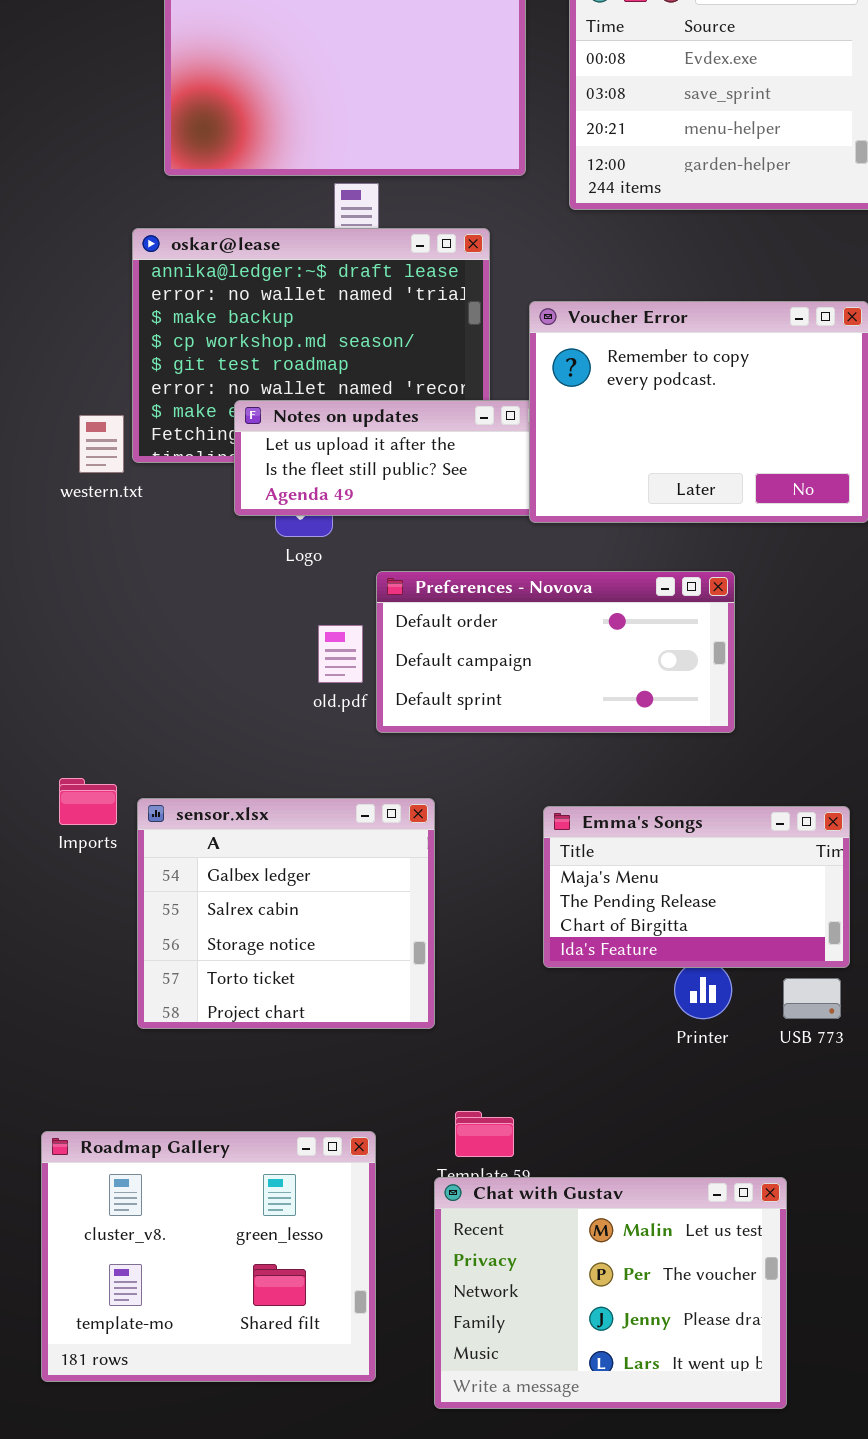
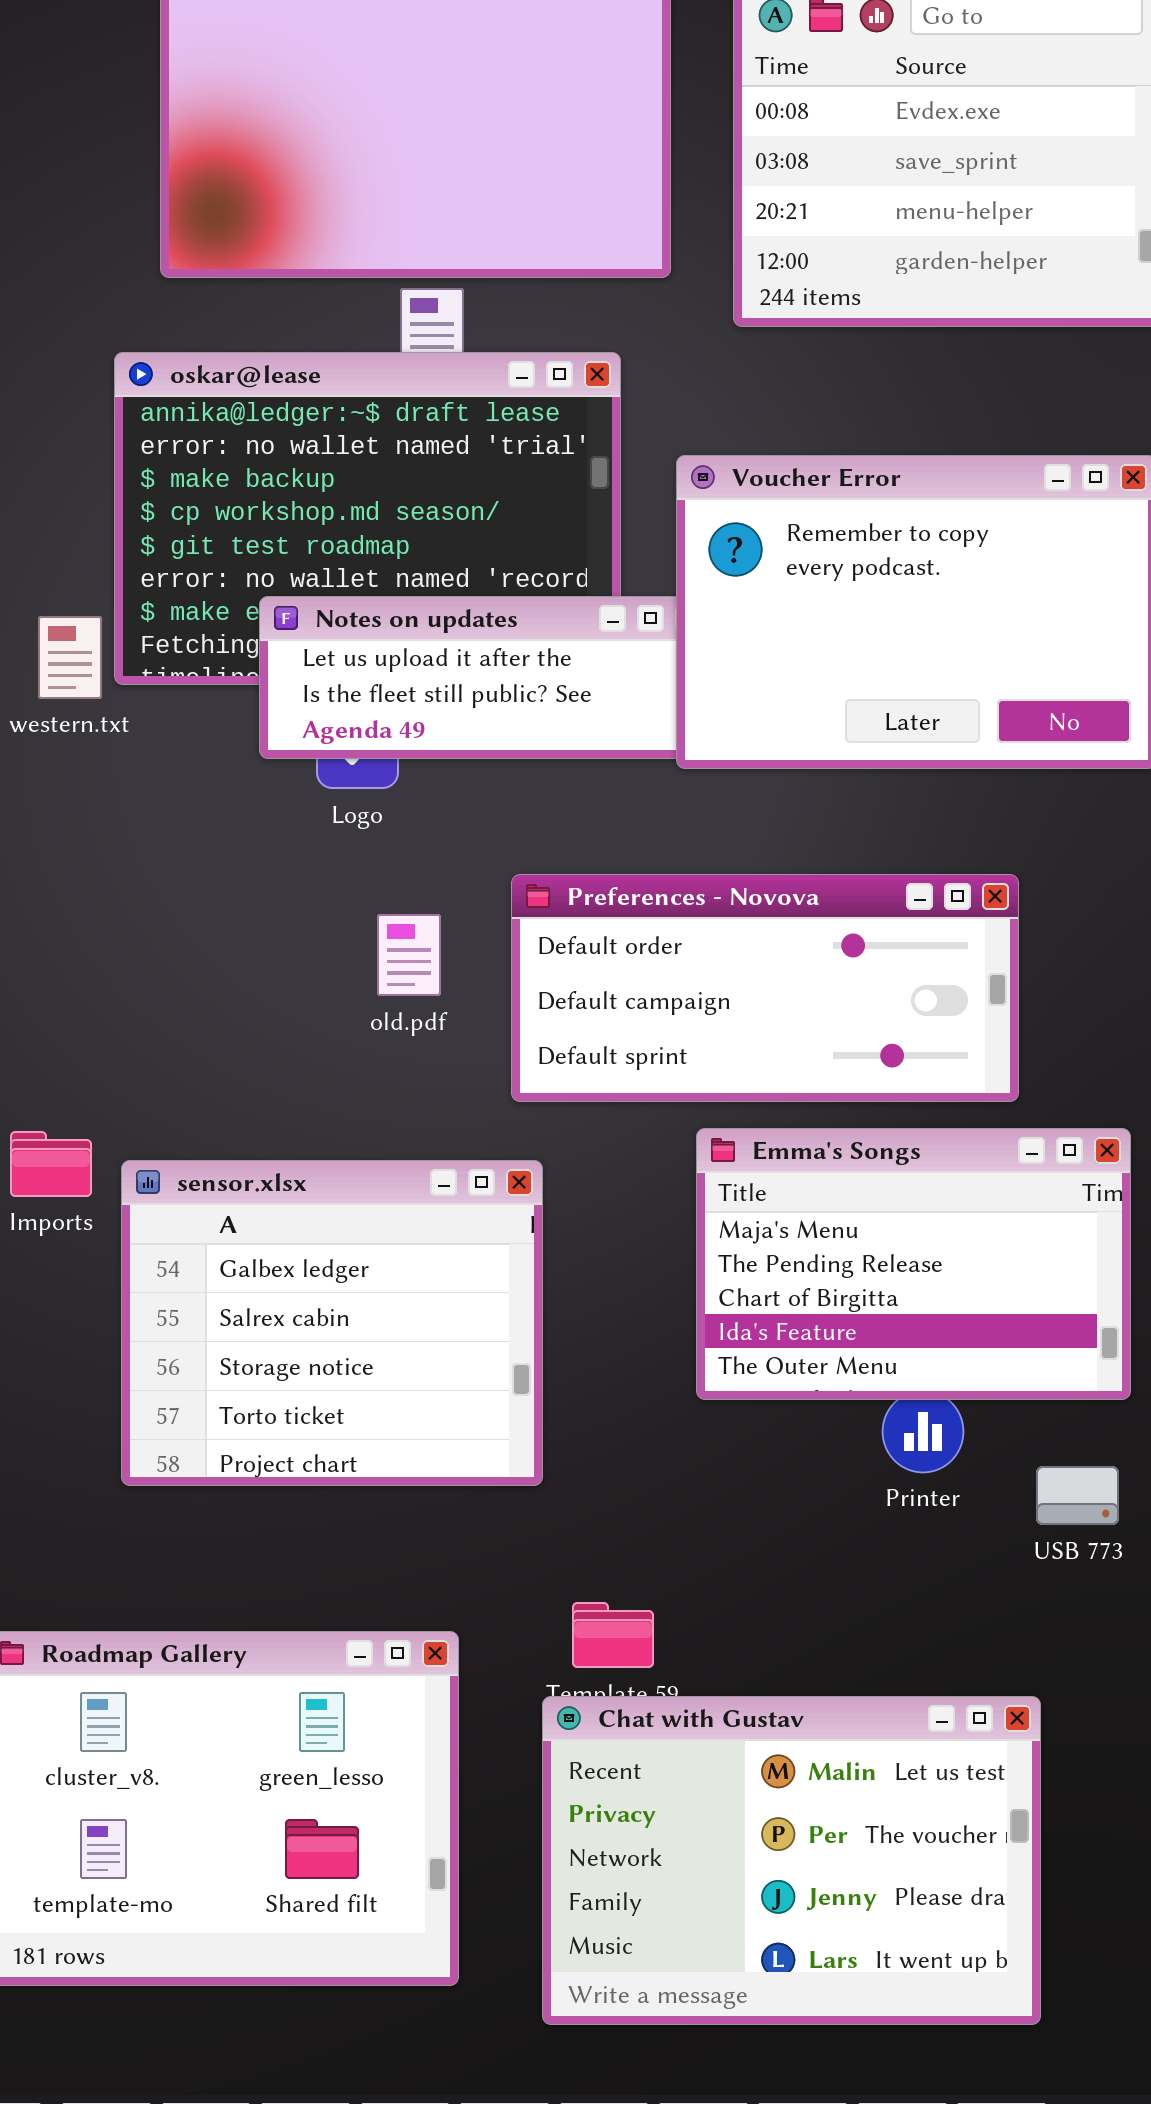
Preferences - Novova: [376,571,735,733] -> [511,874,1019,1102], moved
Emma's Songs: [543,806,850,968] -> [696,1128,1131,1400], resized
USB 773: [783,978,841,1019] -> [1036,1466,1119,1525], moved

